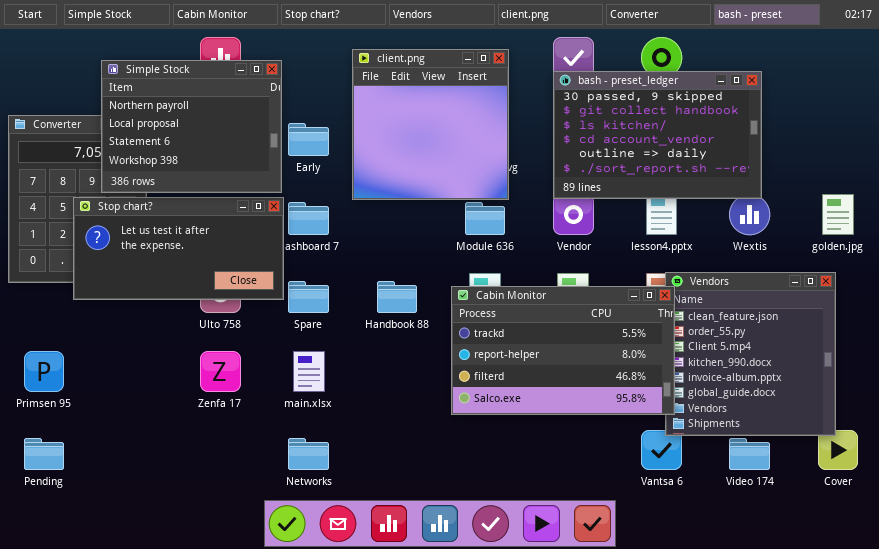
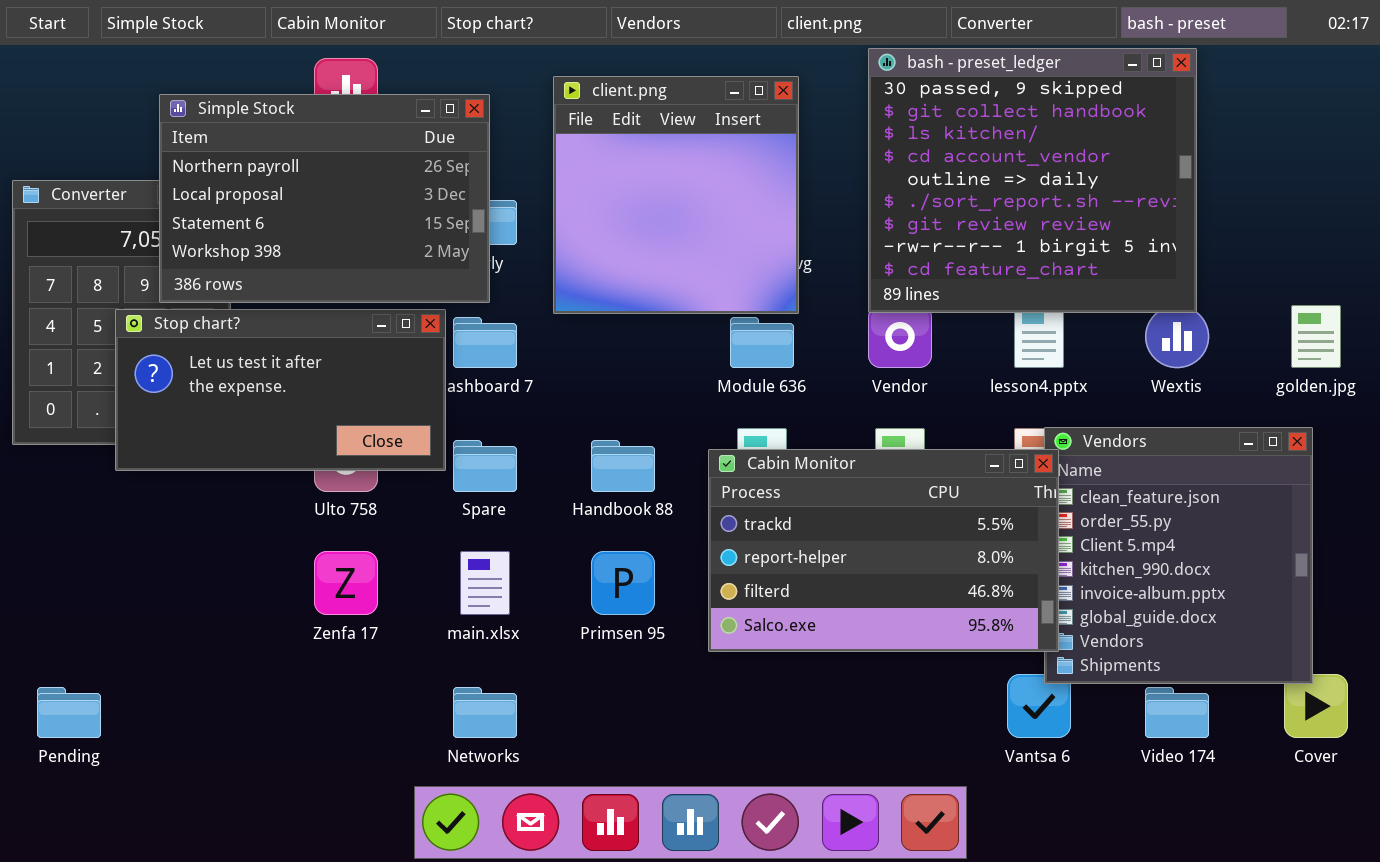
Simple Stock: [101,60,282,193] -> [159,94,490,303], resized
bash - preset_ledger: [553,71,762,199] -> [868,48,1197,313], resized
Primsen 95: [24,351,64,392] -> [591,551,655,615], moved

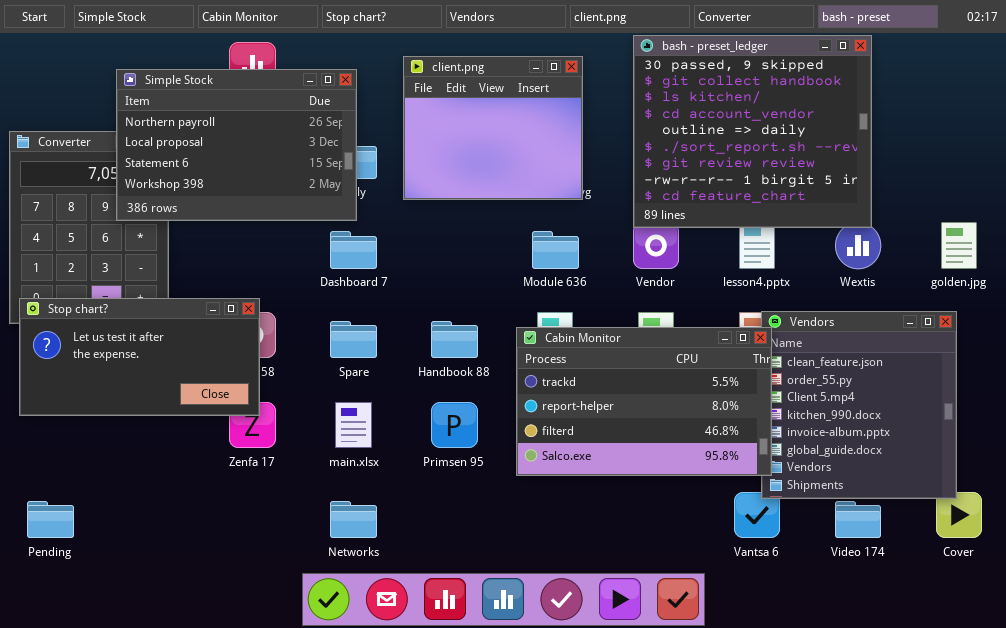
client.png: [553,76,799,314] -> [403,56,583,200], resized
Stop chart?: [115,309,446,471] -> [19,298,260,416], moved

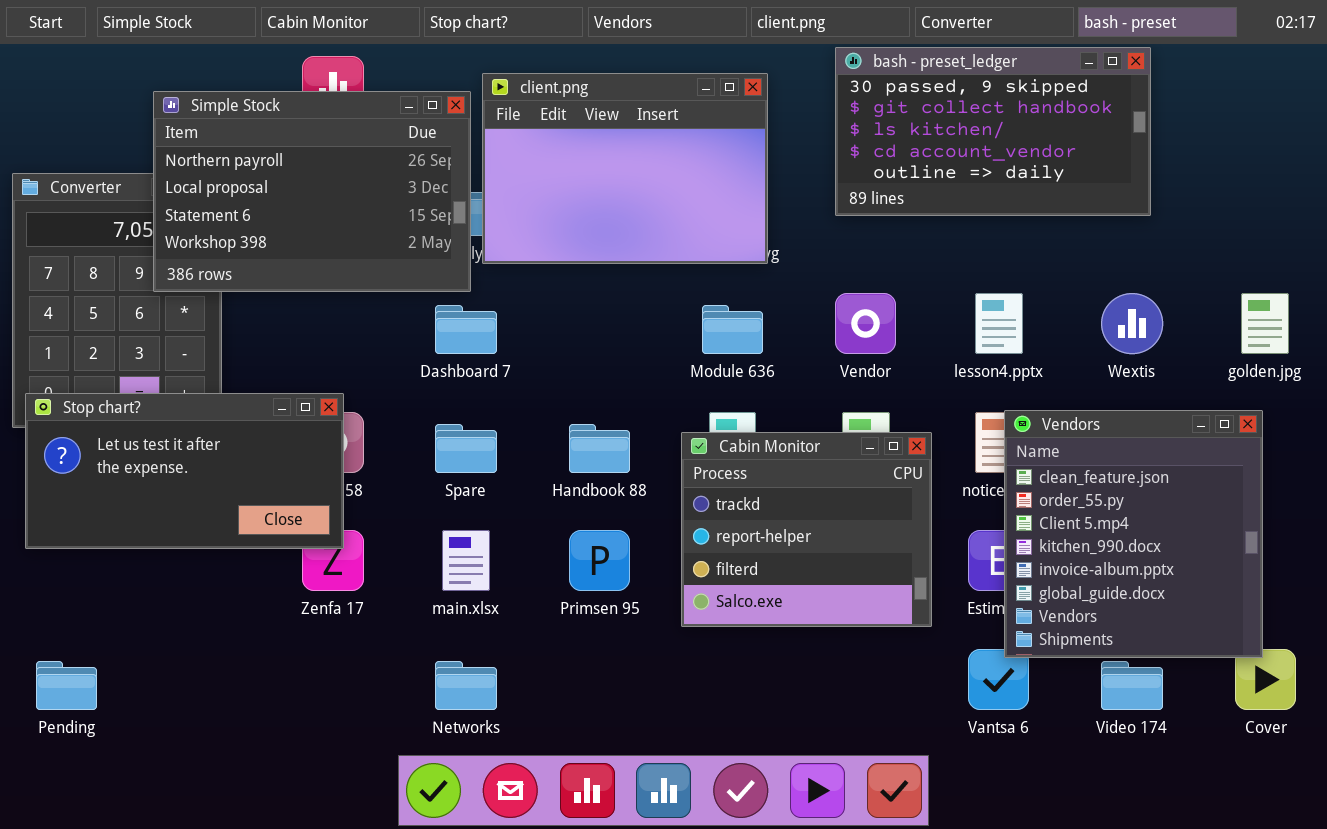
bash - preset_ledger: [633,35,872,228] -> [835,47,1151,216], resized
client.png: [403,56,583,200] -> [482,73,768,264], resized
Cabin Monitor: [516,327,772,476] -> [681,432,932,627], resized

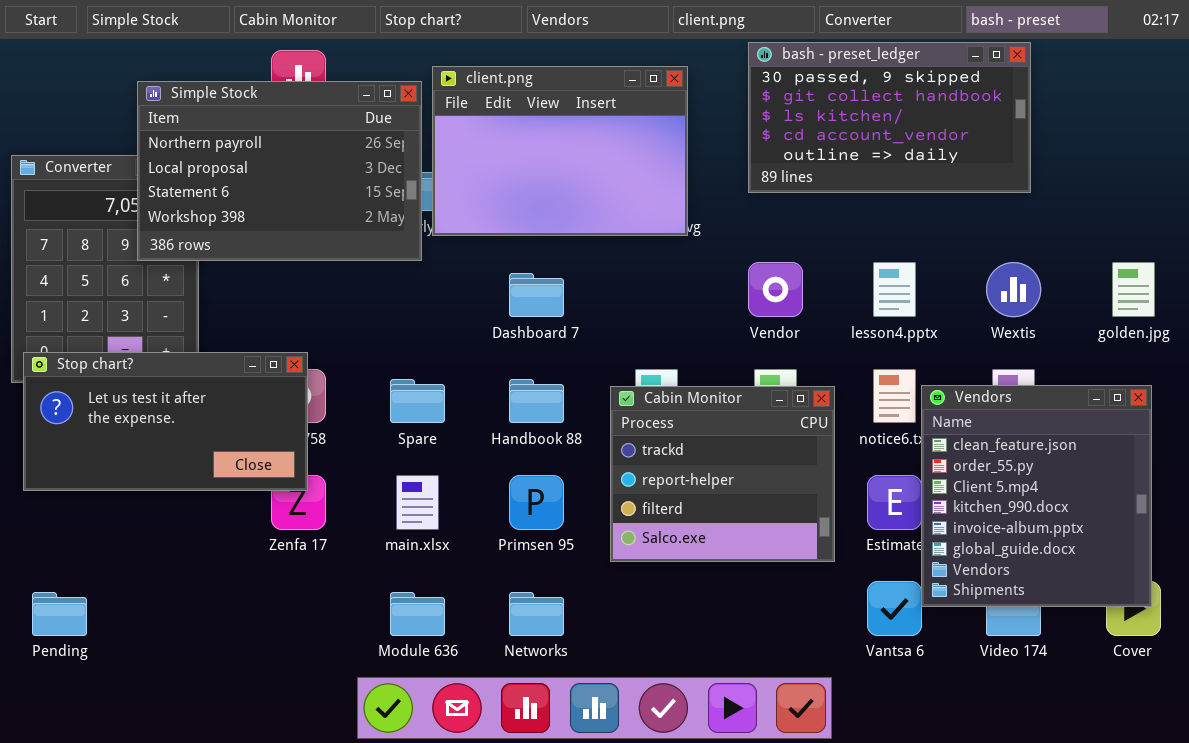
Dashboard 7: [435,305,497,354] -> [509,273,564,317], moved
Module 636: [702,305,763,354] -> [390,592,445,636], moved
Vendors: [1004,410,1263,658] -> [921,385,1152,607], moved
Networks: [435,661,497,710] -> [509,592,564,636], moved

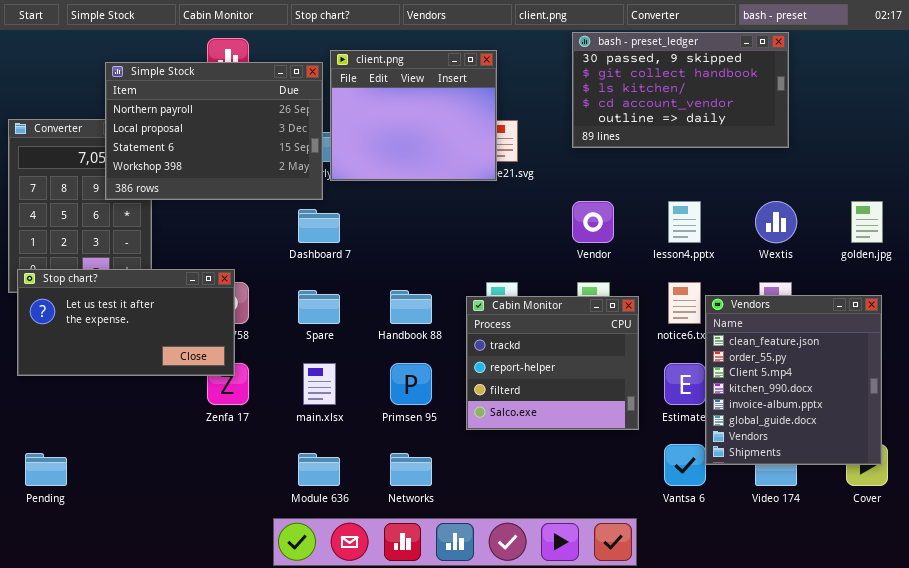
client.png: [432,66,688,236] -> [330,50,497,181], resized
Dashboard 7: [509,273,564,317] -> [298,209,340,243], moved

